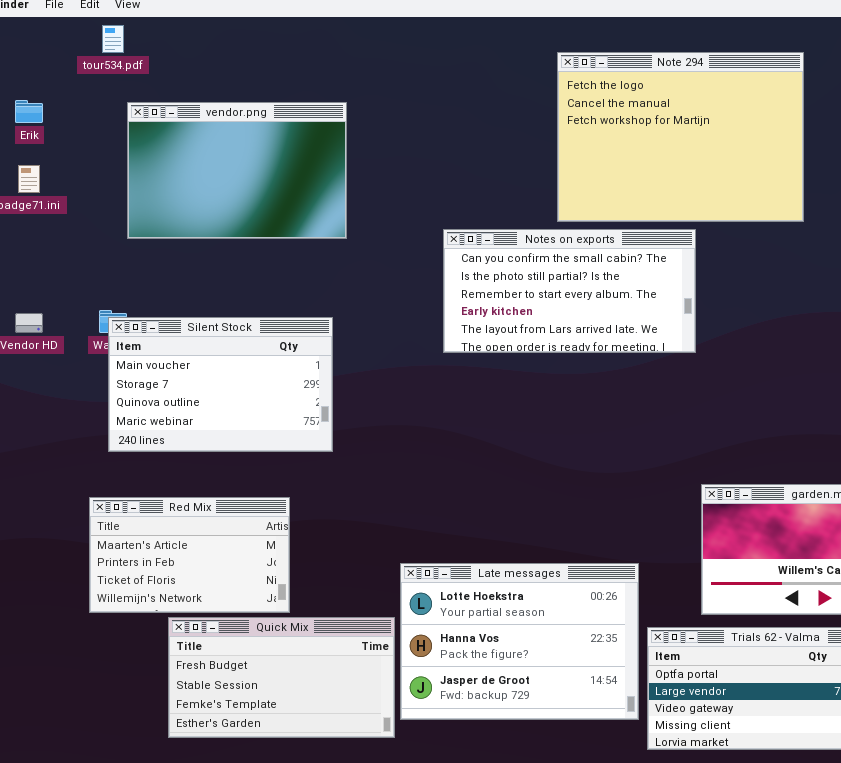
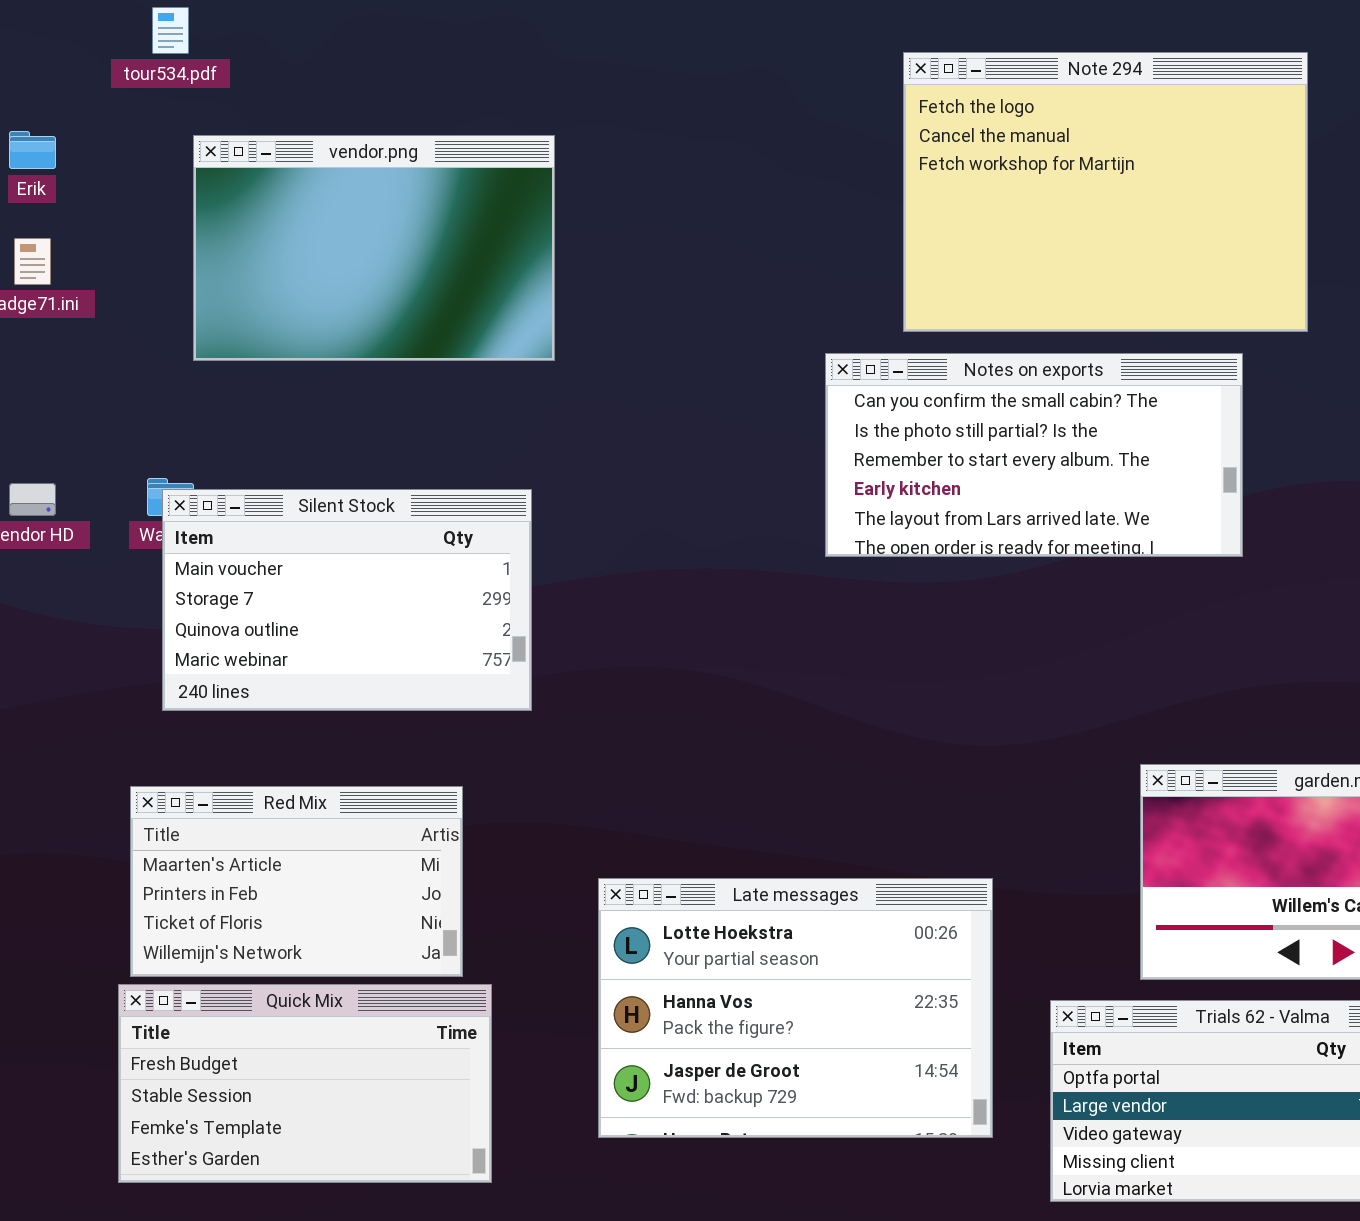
Notes on exports: [443,229,696,353] -> [825,353,1243,557], moved
Late messages: [400,563,639,720] -> [598,878,993,1138], moved
Quick Mix: [168,617,395,738] -> [118,984,492,1183], moved

